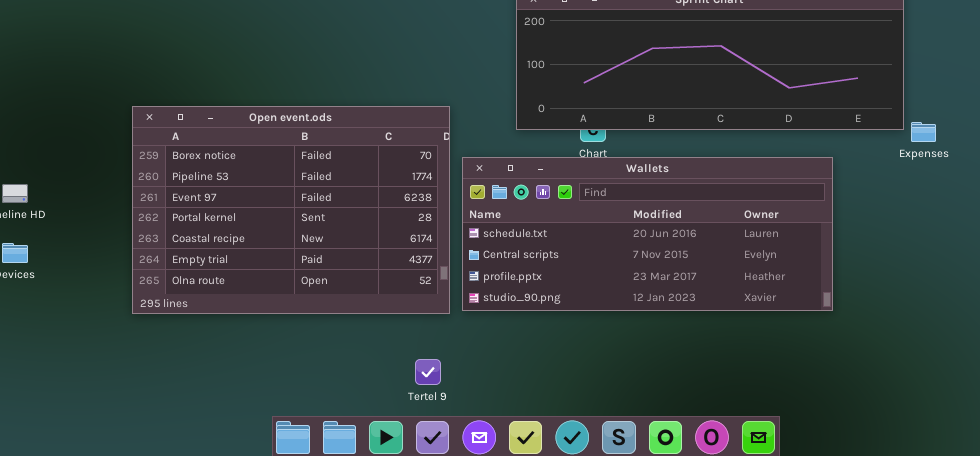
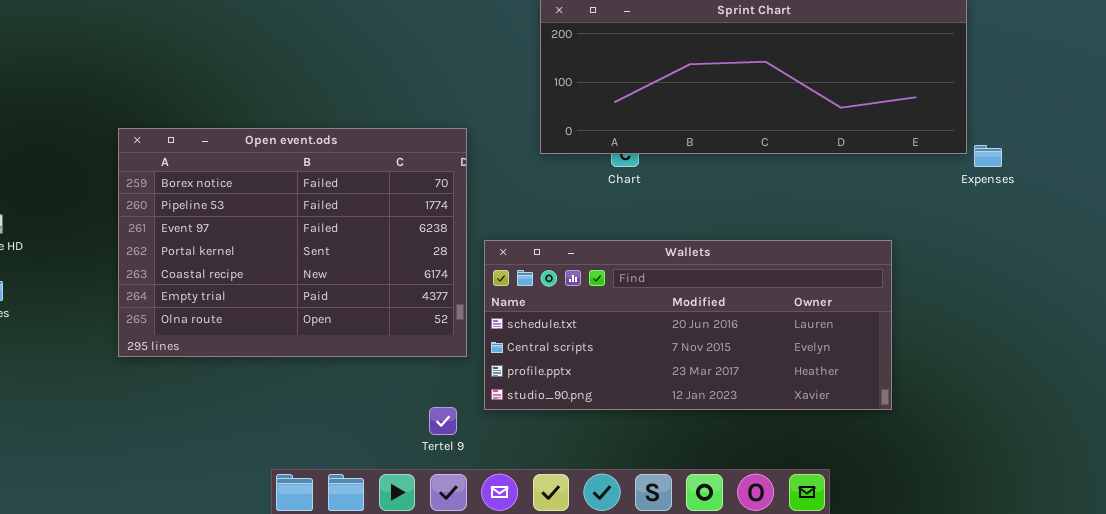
Wallets: [462,157,833,311] -> [484,240,892,410], moved

